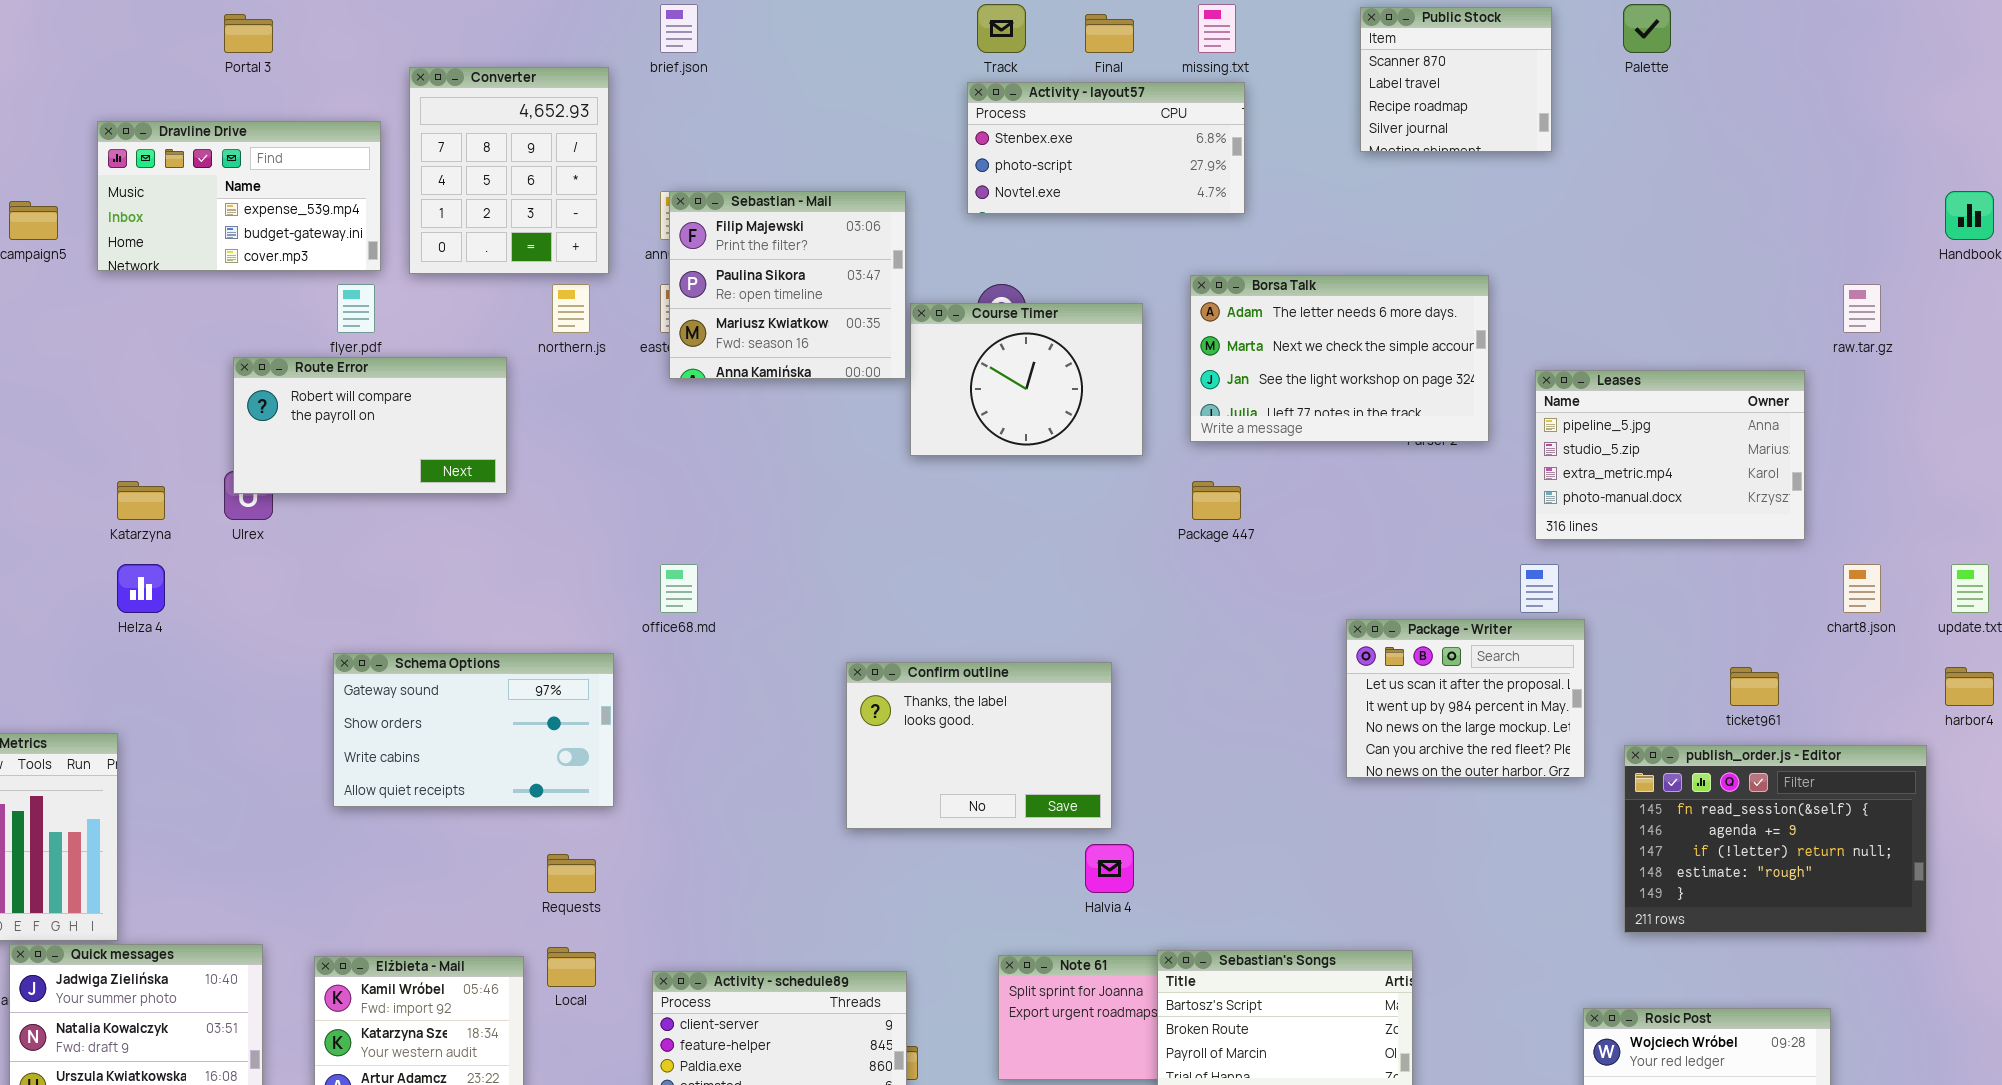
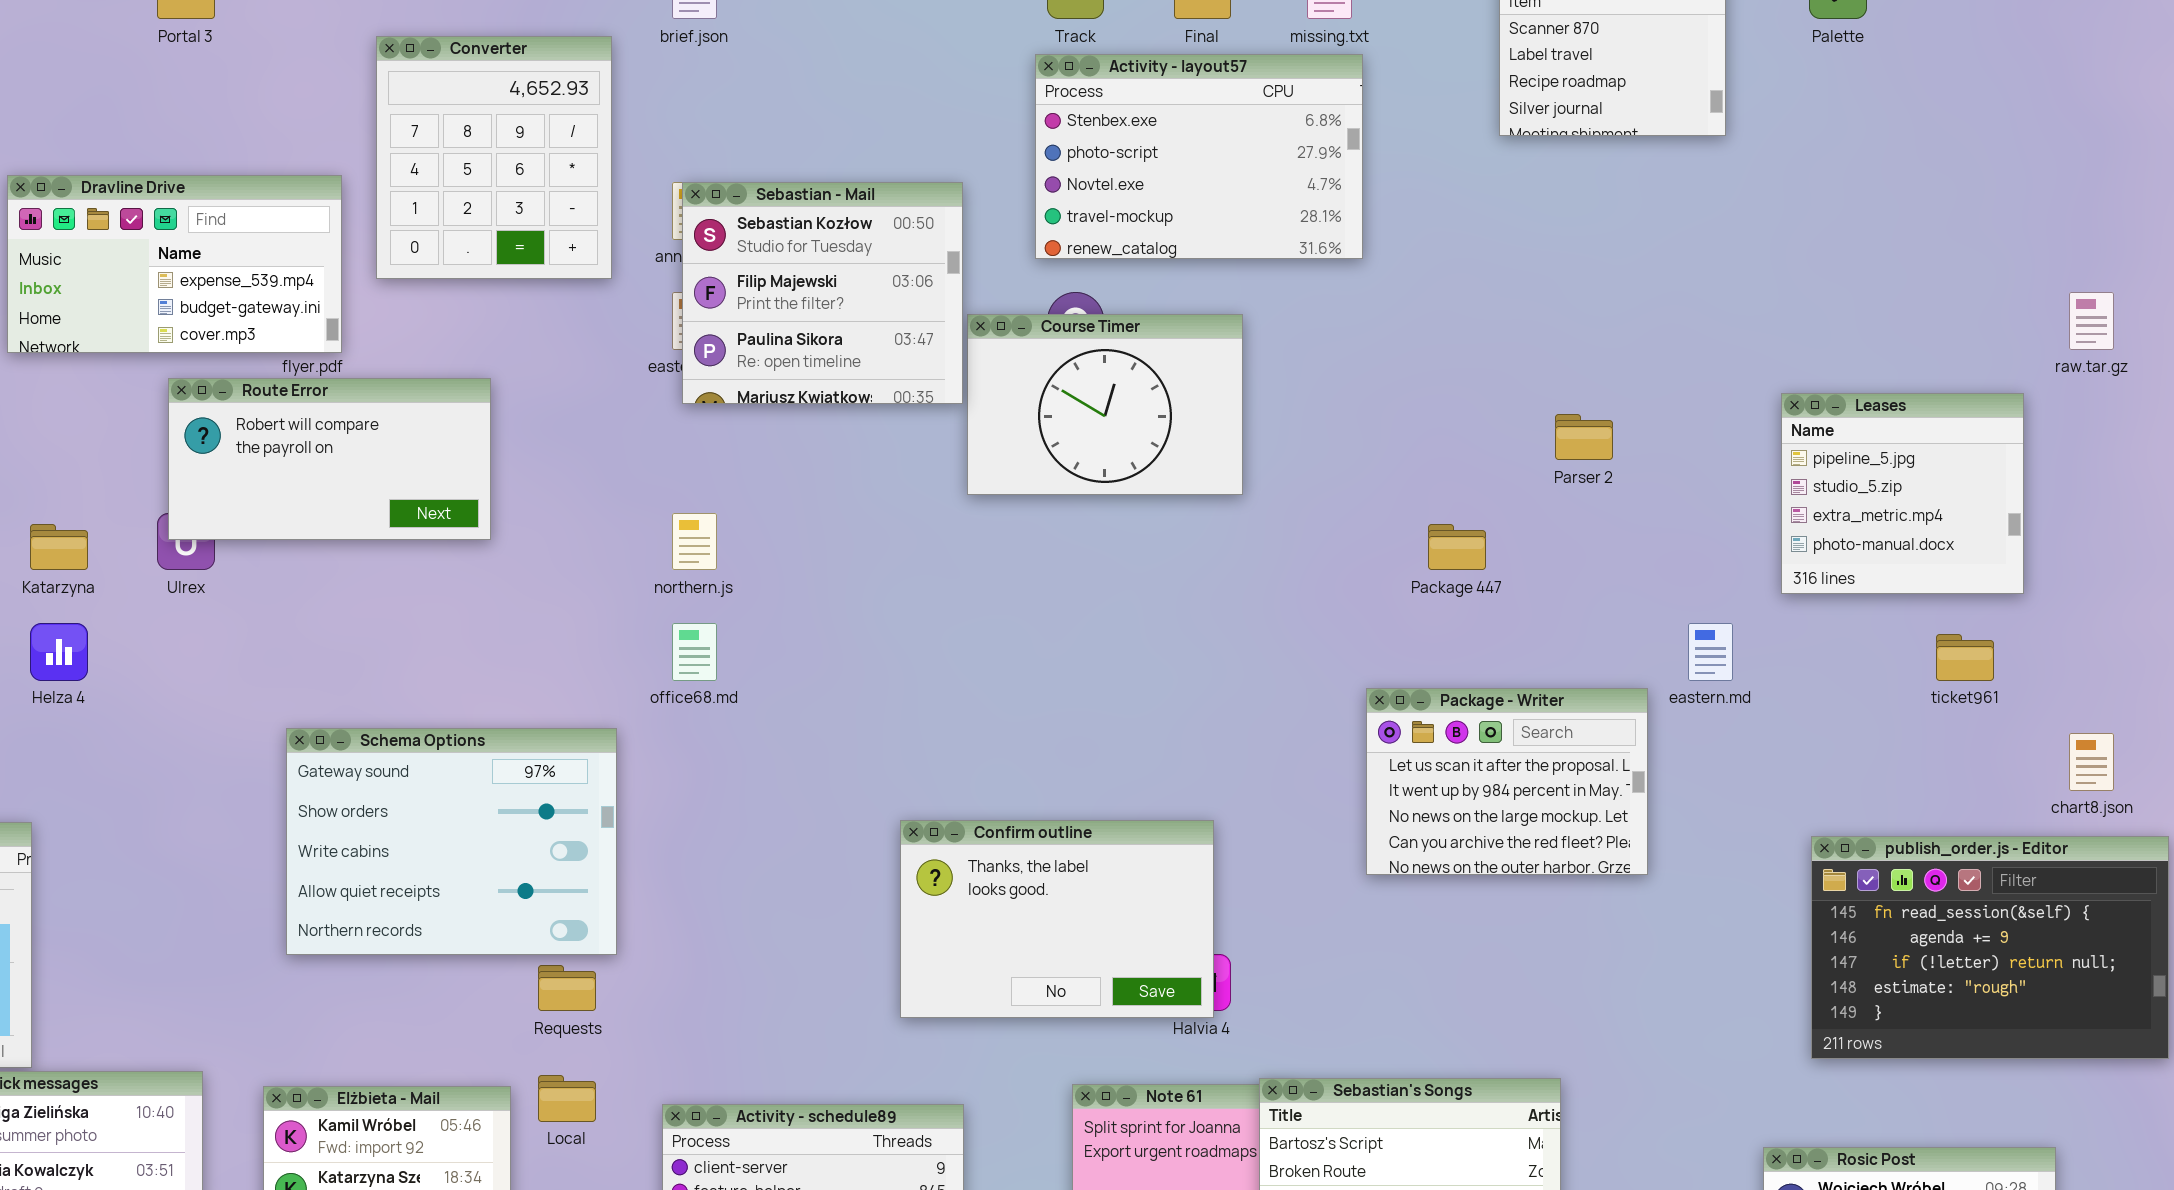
Activity - layout57: [967,82,1245,214] -> [1035,54,1363,259], resized
Dravline Drive: [97,121,381,271] -> [7,175,342,353], moved
Sebastian - Mail: [669,191,906,379] -> [682,182,963,404], scrolled up 1 row
Borsa Talk: [1190,275,1489,442] -> none, closed
northern.js: [552,284,590,333] -> [672,513,717,570], moved
Leases: [1535,370,1805,540] -> [1781,393,2024,594], resized
Package 447: [1192,481,1241,520] -> [1428,524,1486,570], moved
chart8.json: [1843,564,1881,613] -> [2069,733,2114,791], moved
Package - Writer: [1346,619,1585,778] -> [1366,688,1648,875], moved
Schema Options: [333,653,614,807] -> [286,728,617,955], resized
Confirm outline: [846,662,1112,829] -> [900,820,1214,1018], moved
ticket961: [1730,667,1779,706] -> [1936,634,1994,681], moved

